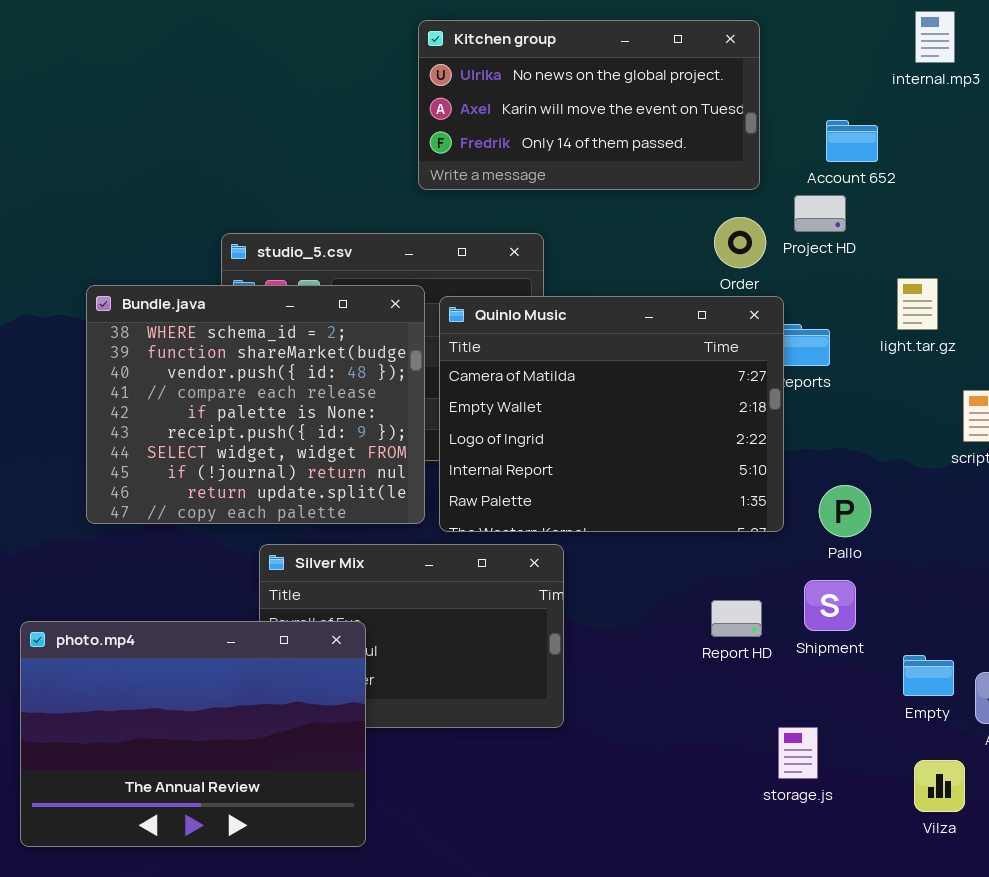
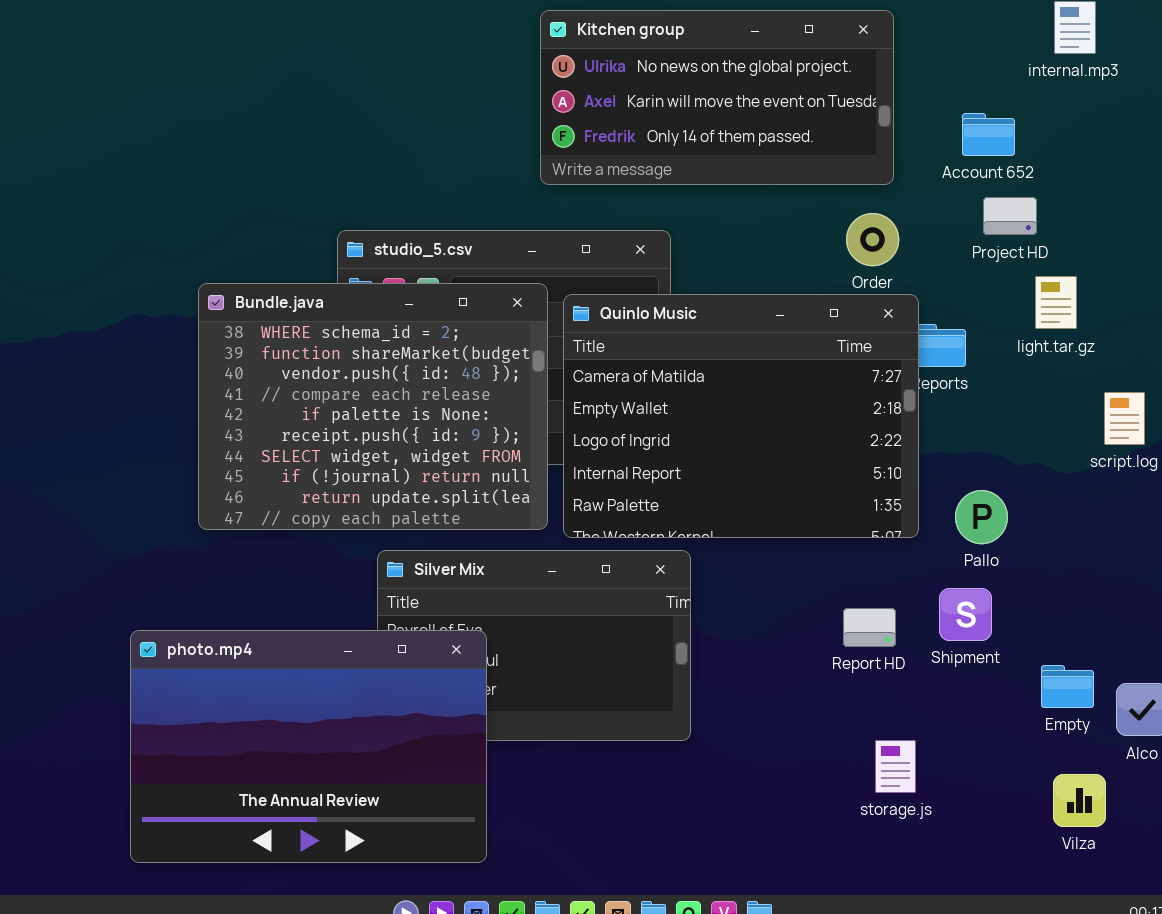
Project HD: [794,195,846,232] -> [983,197,1037,235], moved
storage.js: [778,727,818,779] -> [875,740,916,793], moved

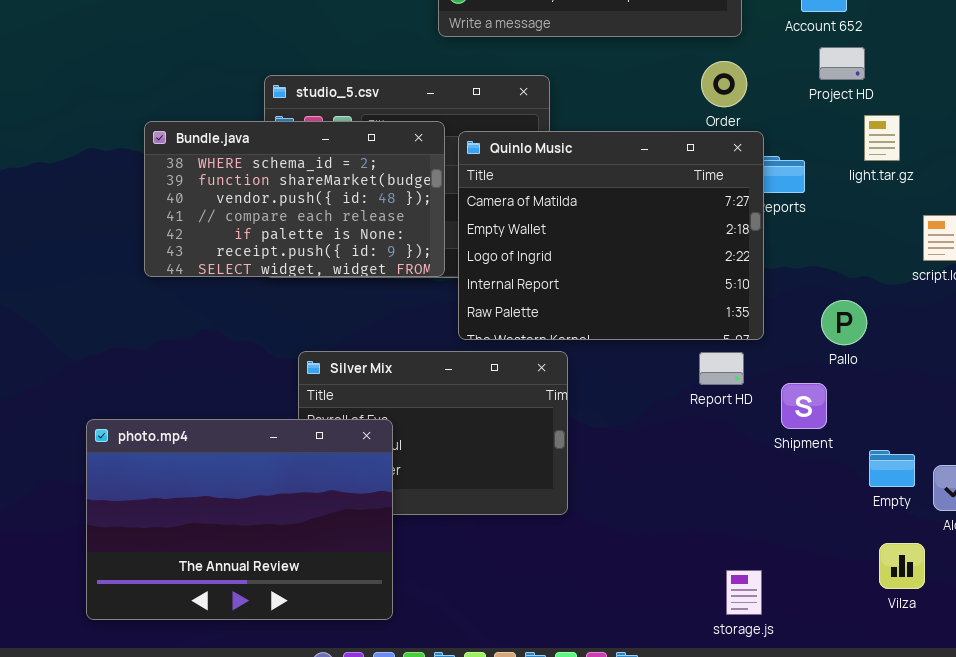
Bundle.java: [198,283,548,530] -> [144,121,445,277], resized
Pallo: [955,490,1008,544] -> [821,300,867,345], moved
Report HD: [843,608,896,647] -> [699,352,744,385], moved
storage.js: [875,740,916,793] -> [726,570,762,615], moved

